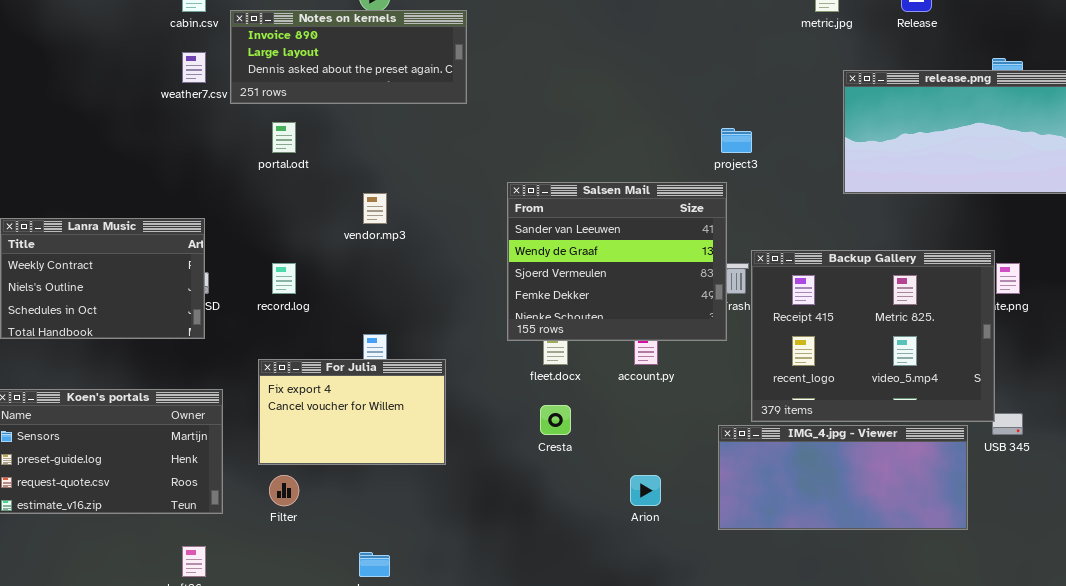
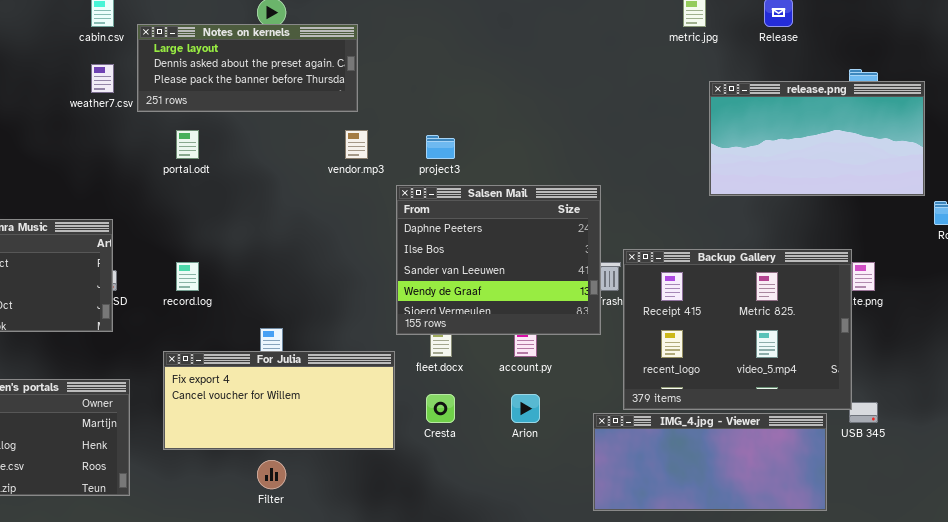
Notes on kernels: [230,10,467,104] -> [137,24,358,112], scrolled down 1 row
project3: [721,128,752,153] -> [426,135,455,159], moved
Salsen Mail: [507,182,727,341] -> [396,185,601,335], scrolled up 2 rows
vendor.mp3: [363,193,387,224] -> [345,130,368,159], moved
For Julia: [258,359,446,465] -> [163,351,395,450], resized
Filter: [269,475,299,506] -> [257,460,286,489], moved
Arion: [630,475,661,506] -> [511,394,540,423], moved

